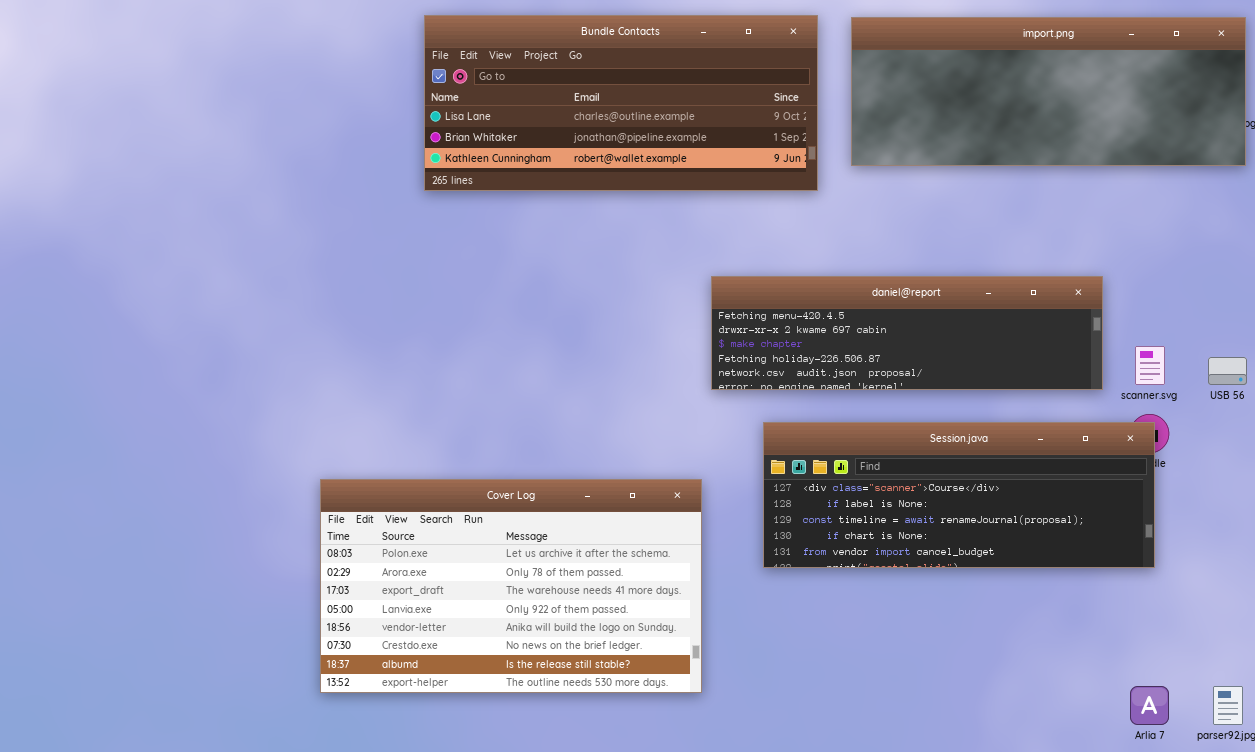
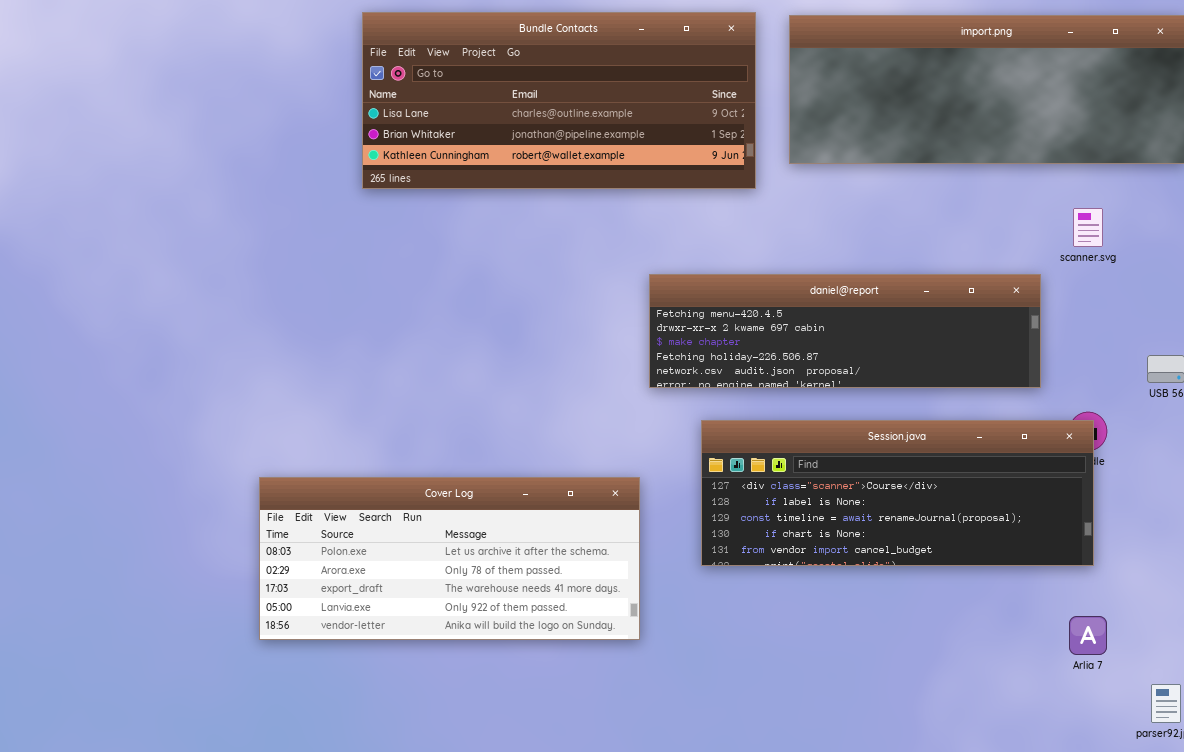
scanner.svg: [1135,346,1165,385] -> [1073,208,1103,247], moved
Cover Log: [320,479,702,693] -> [259,477,640,640], resized
Arlia 7: [1130,686,1169,725] -> [1069,616,1107,655], moved

